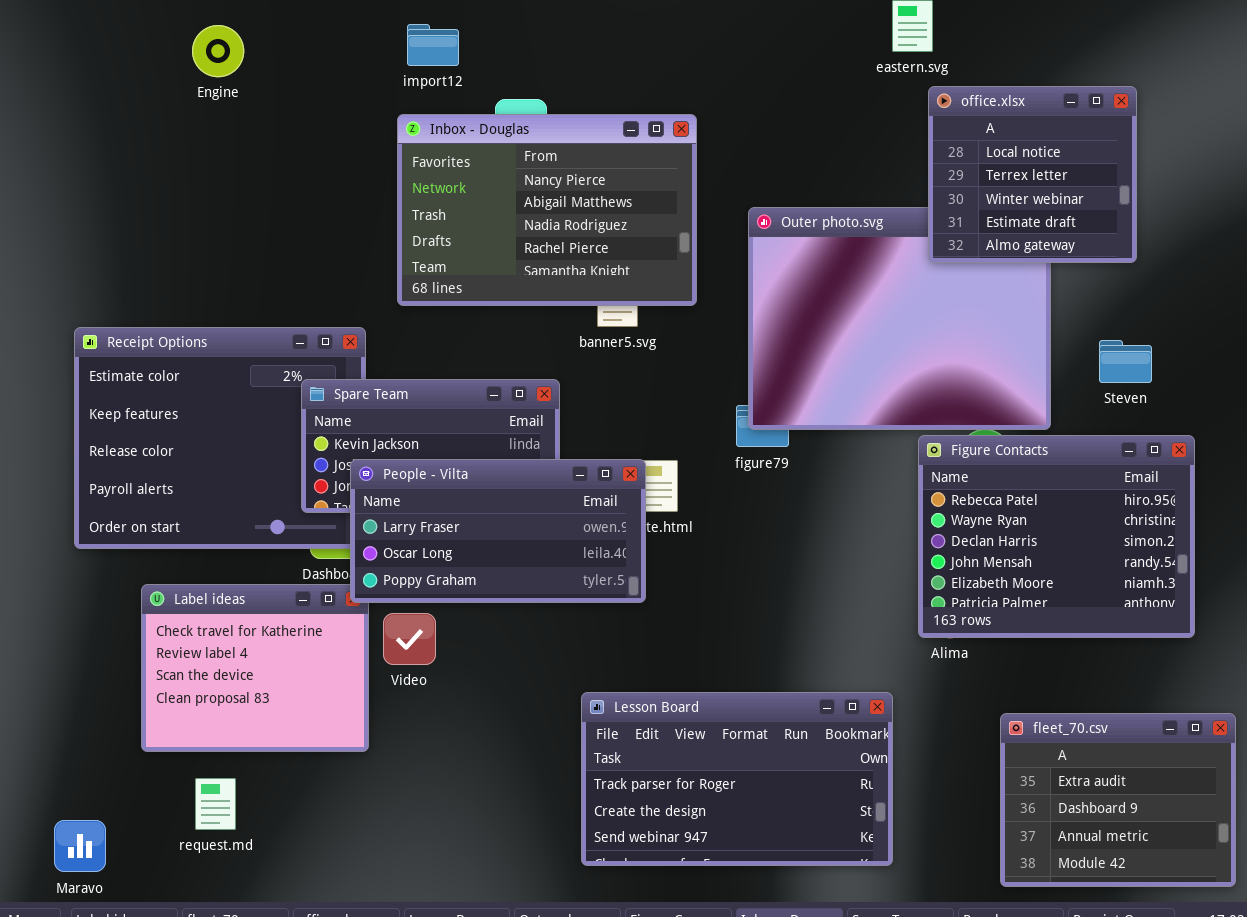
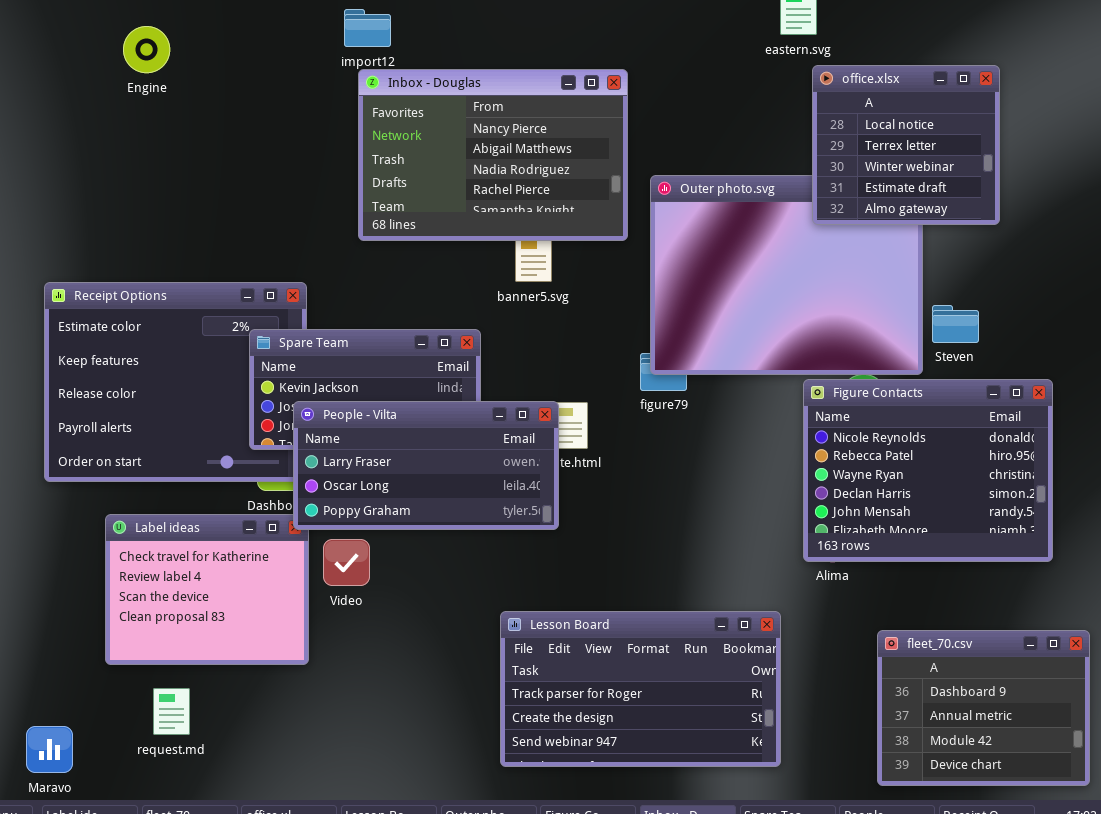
Engine: [192,25,244,77] -> [123,26,170,73], moved
Inbox - Douglas: [397,114,697,306] -> [358,69,628,241], moved
Steven: [1099,340,1152,383] -> [932,305,979,343], moved
Figure Contacts: [918,435,1195,638] -> [803,379,1053,562], scrolled up 1 row
fleet_70.csv: [1000,713,1236,887] -> [877,630,1090,786], scrolled down 1 row

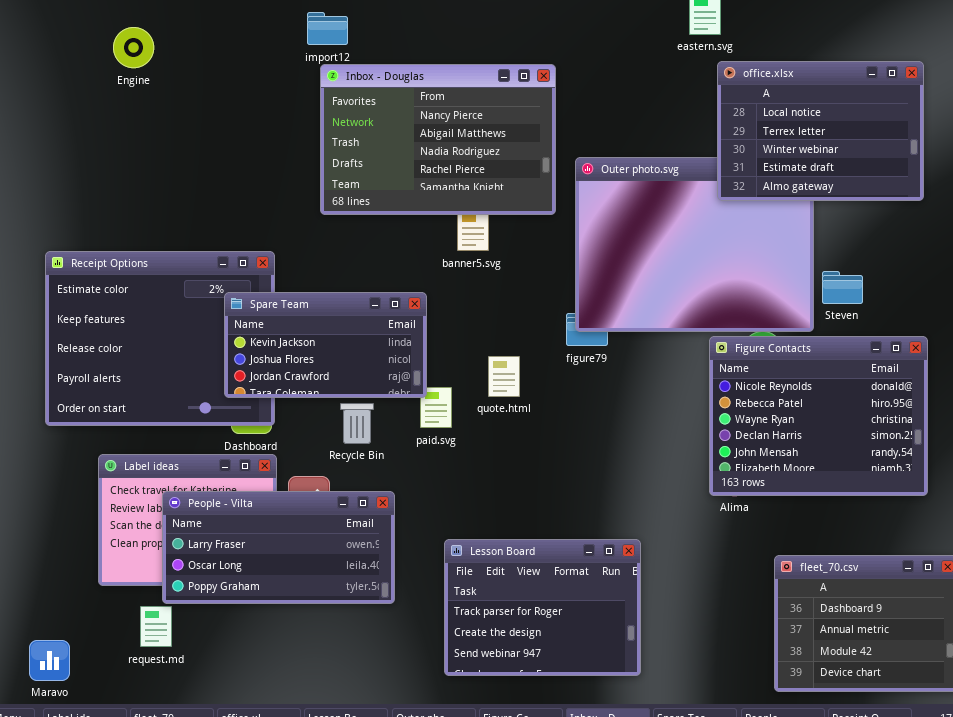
office.xlsx: [812,65,1000,225] -> [717,61,924,201], resized
People - Vilta: [293,401,559,530] -> [162,491,395,604], moved
Lesson Board: [500,611,781,767] -> [444,539,641,676], resized

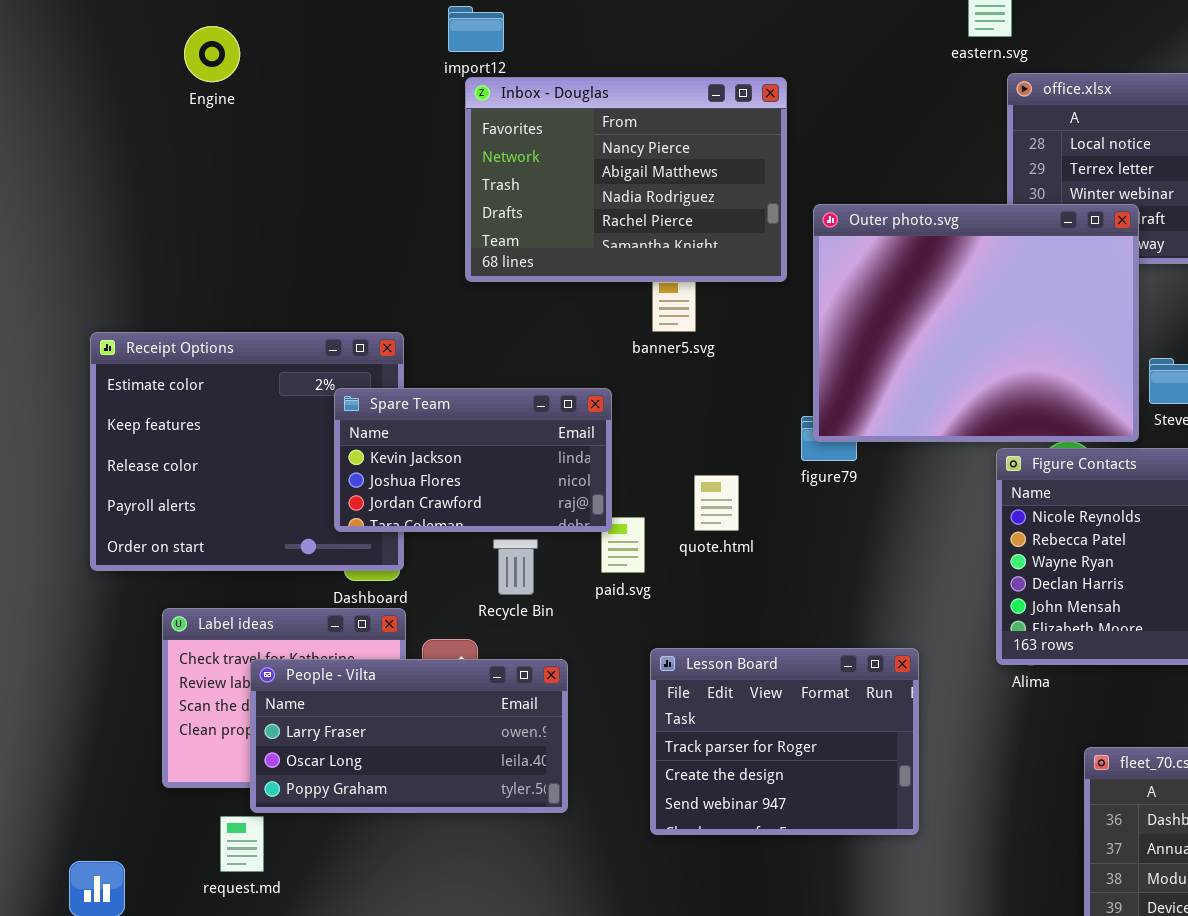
Outer photo.svg: [575,157,814,332] -> [813,204,1139,442], raised
Lesson Board: [444,539,641,676] -> [650,648,919,835], moved

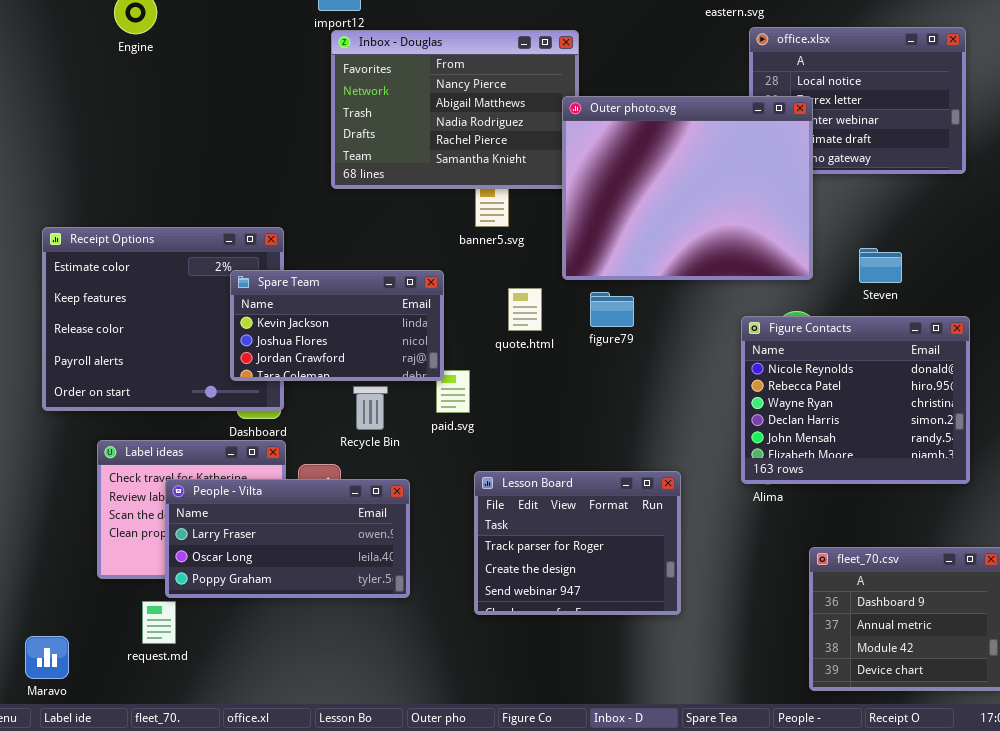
Outer photo.svg: [813,204,1139,442] -> [562,96,813,280], moved
quote.html: [694,475,739,531] -> [508,288,542,331], moved

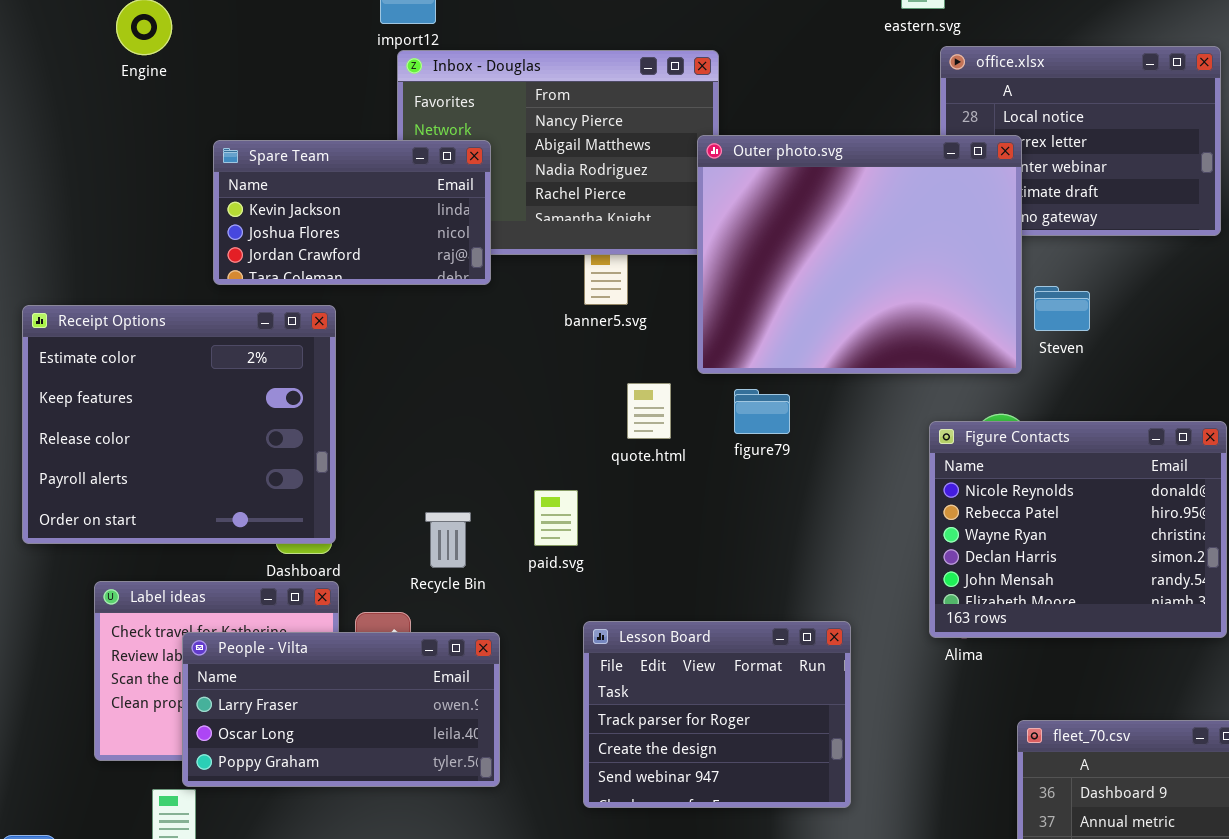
Steven: [859,248,902,283] -> [1034,286,1090,331], moved
Spare Team: [230,270,444,381] -> [213,140,491,285], moved

